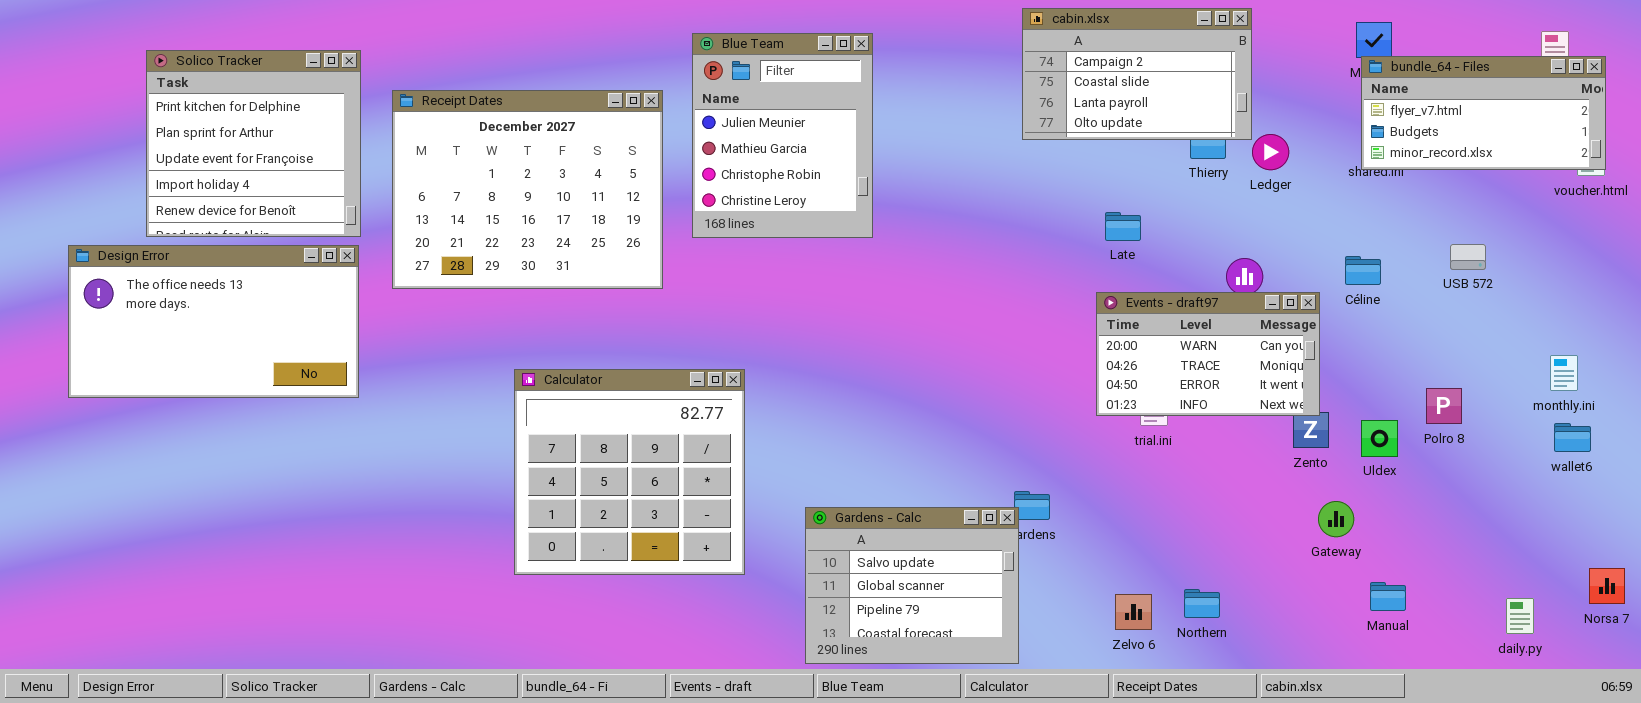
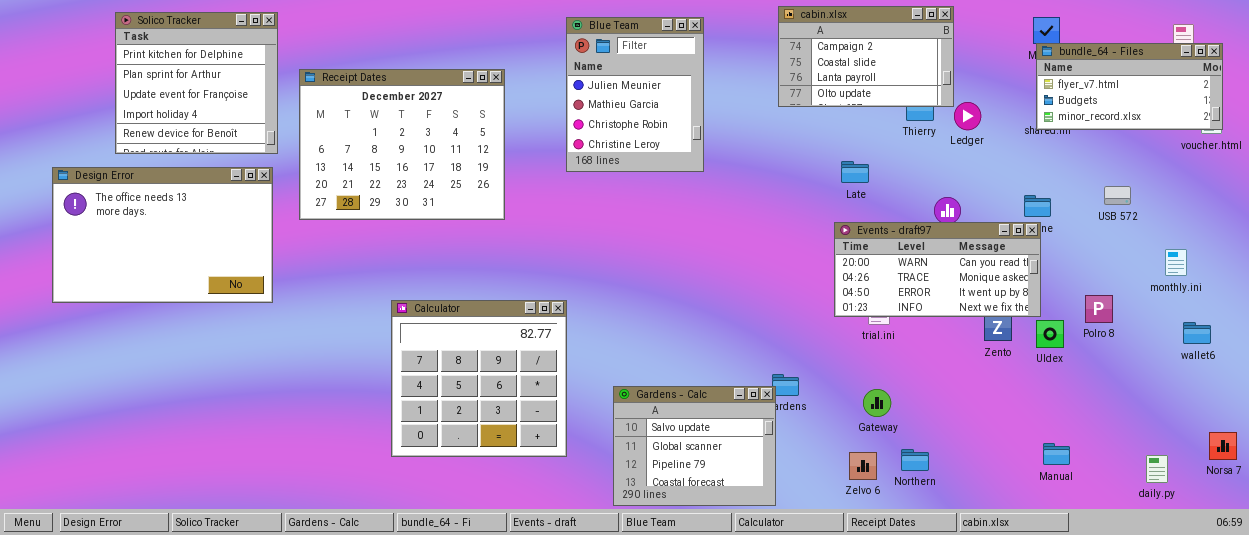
Blue Team: [692,33,873,238] -> [566,17,704,172], moved
Solico Tracker: [146,50,361,237] -> [115,12,278,154], moved
Design Error: [68,245,359,398] -> [52,167,273,303], resized
Events - draft97: [1096,292,1320,416] -> [834,222,1041,317], resized
monthly.ini: [1550,355,1578,391] -> [1165,249,1187,276], moved
Calculator: [514,369,745,575] -> [391,300,567,457], moved
Gateway: [1318,501,1354,537] -> [863,389,891,417], moved

